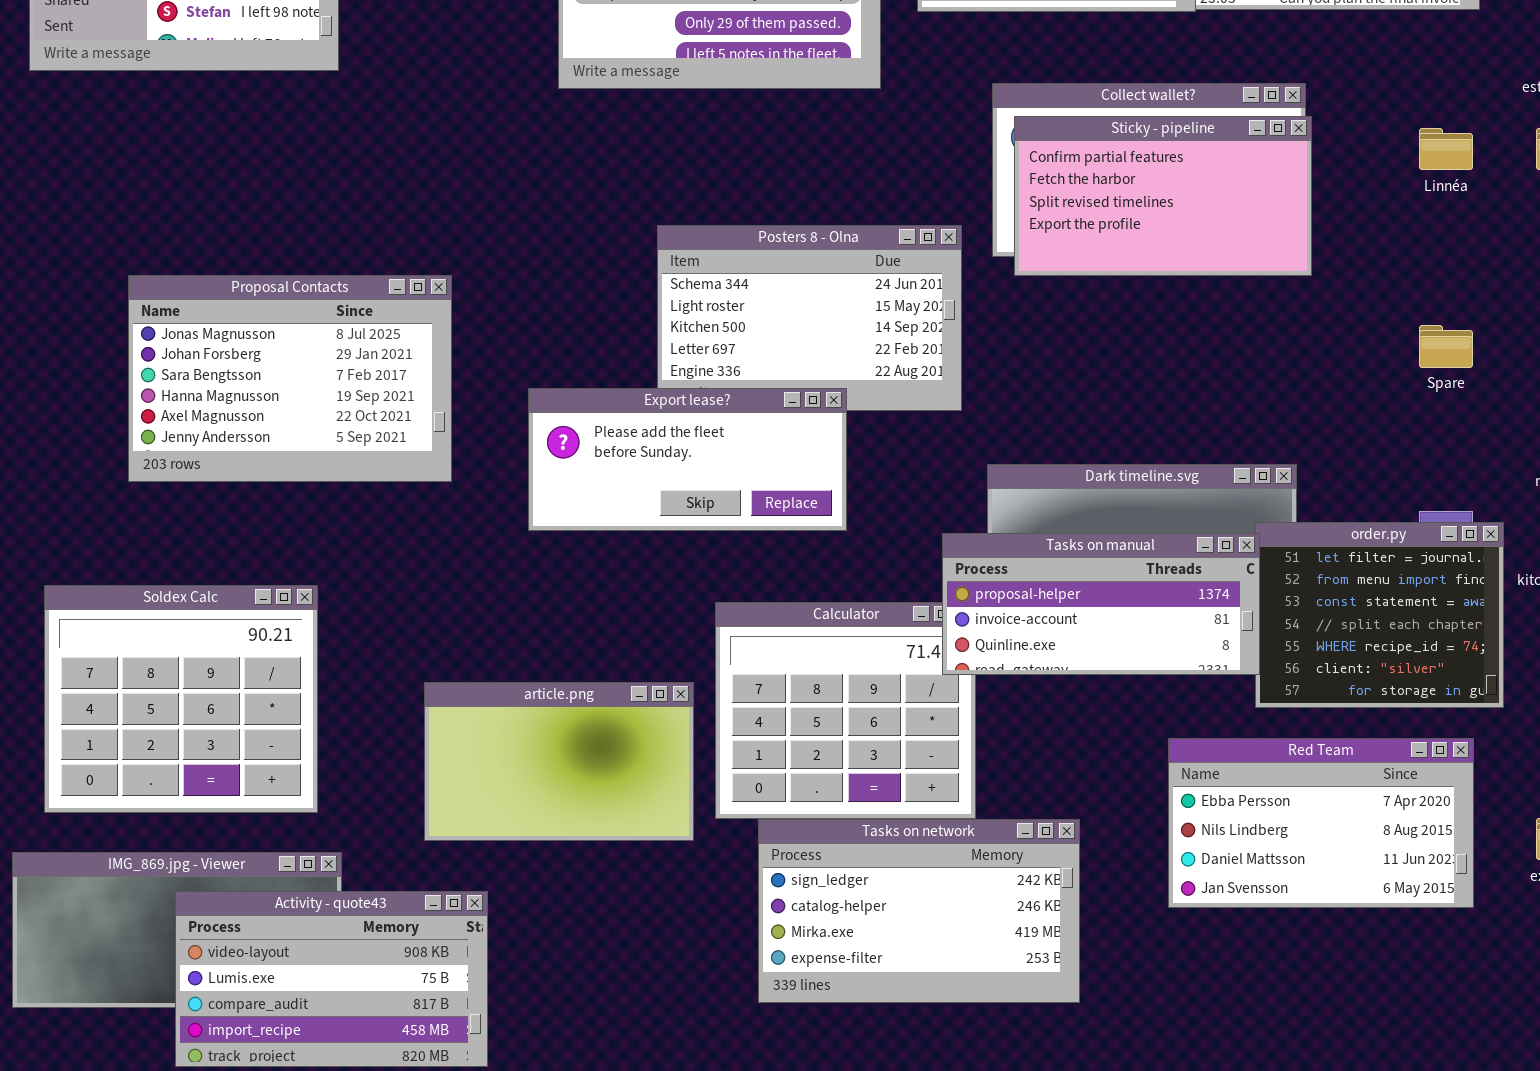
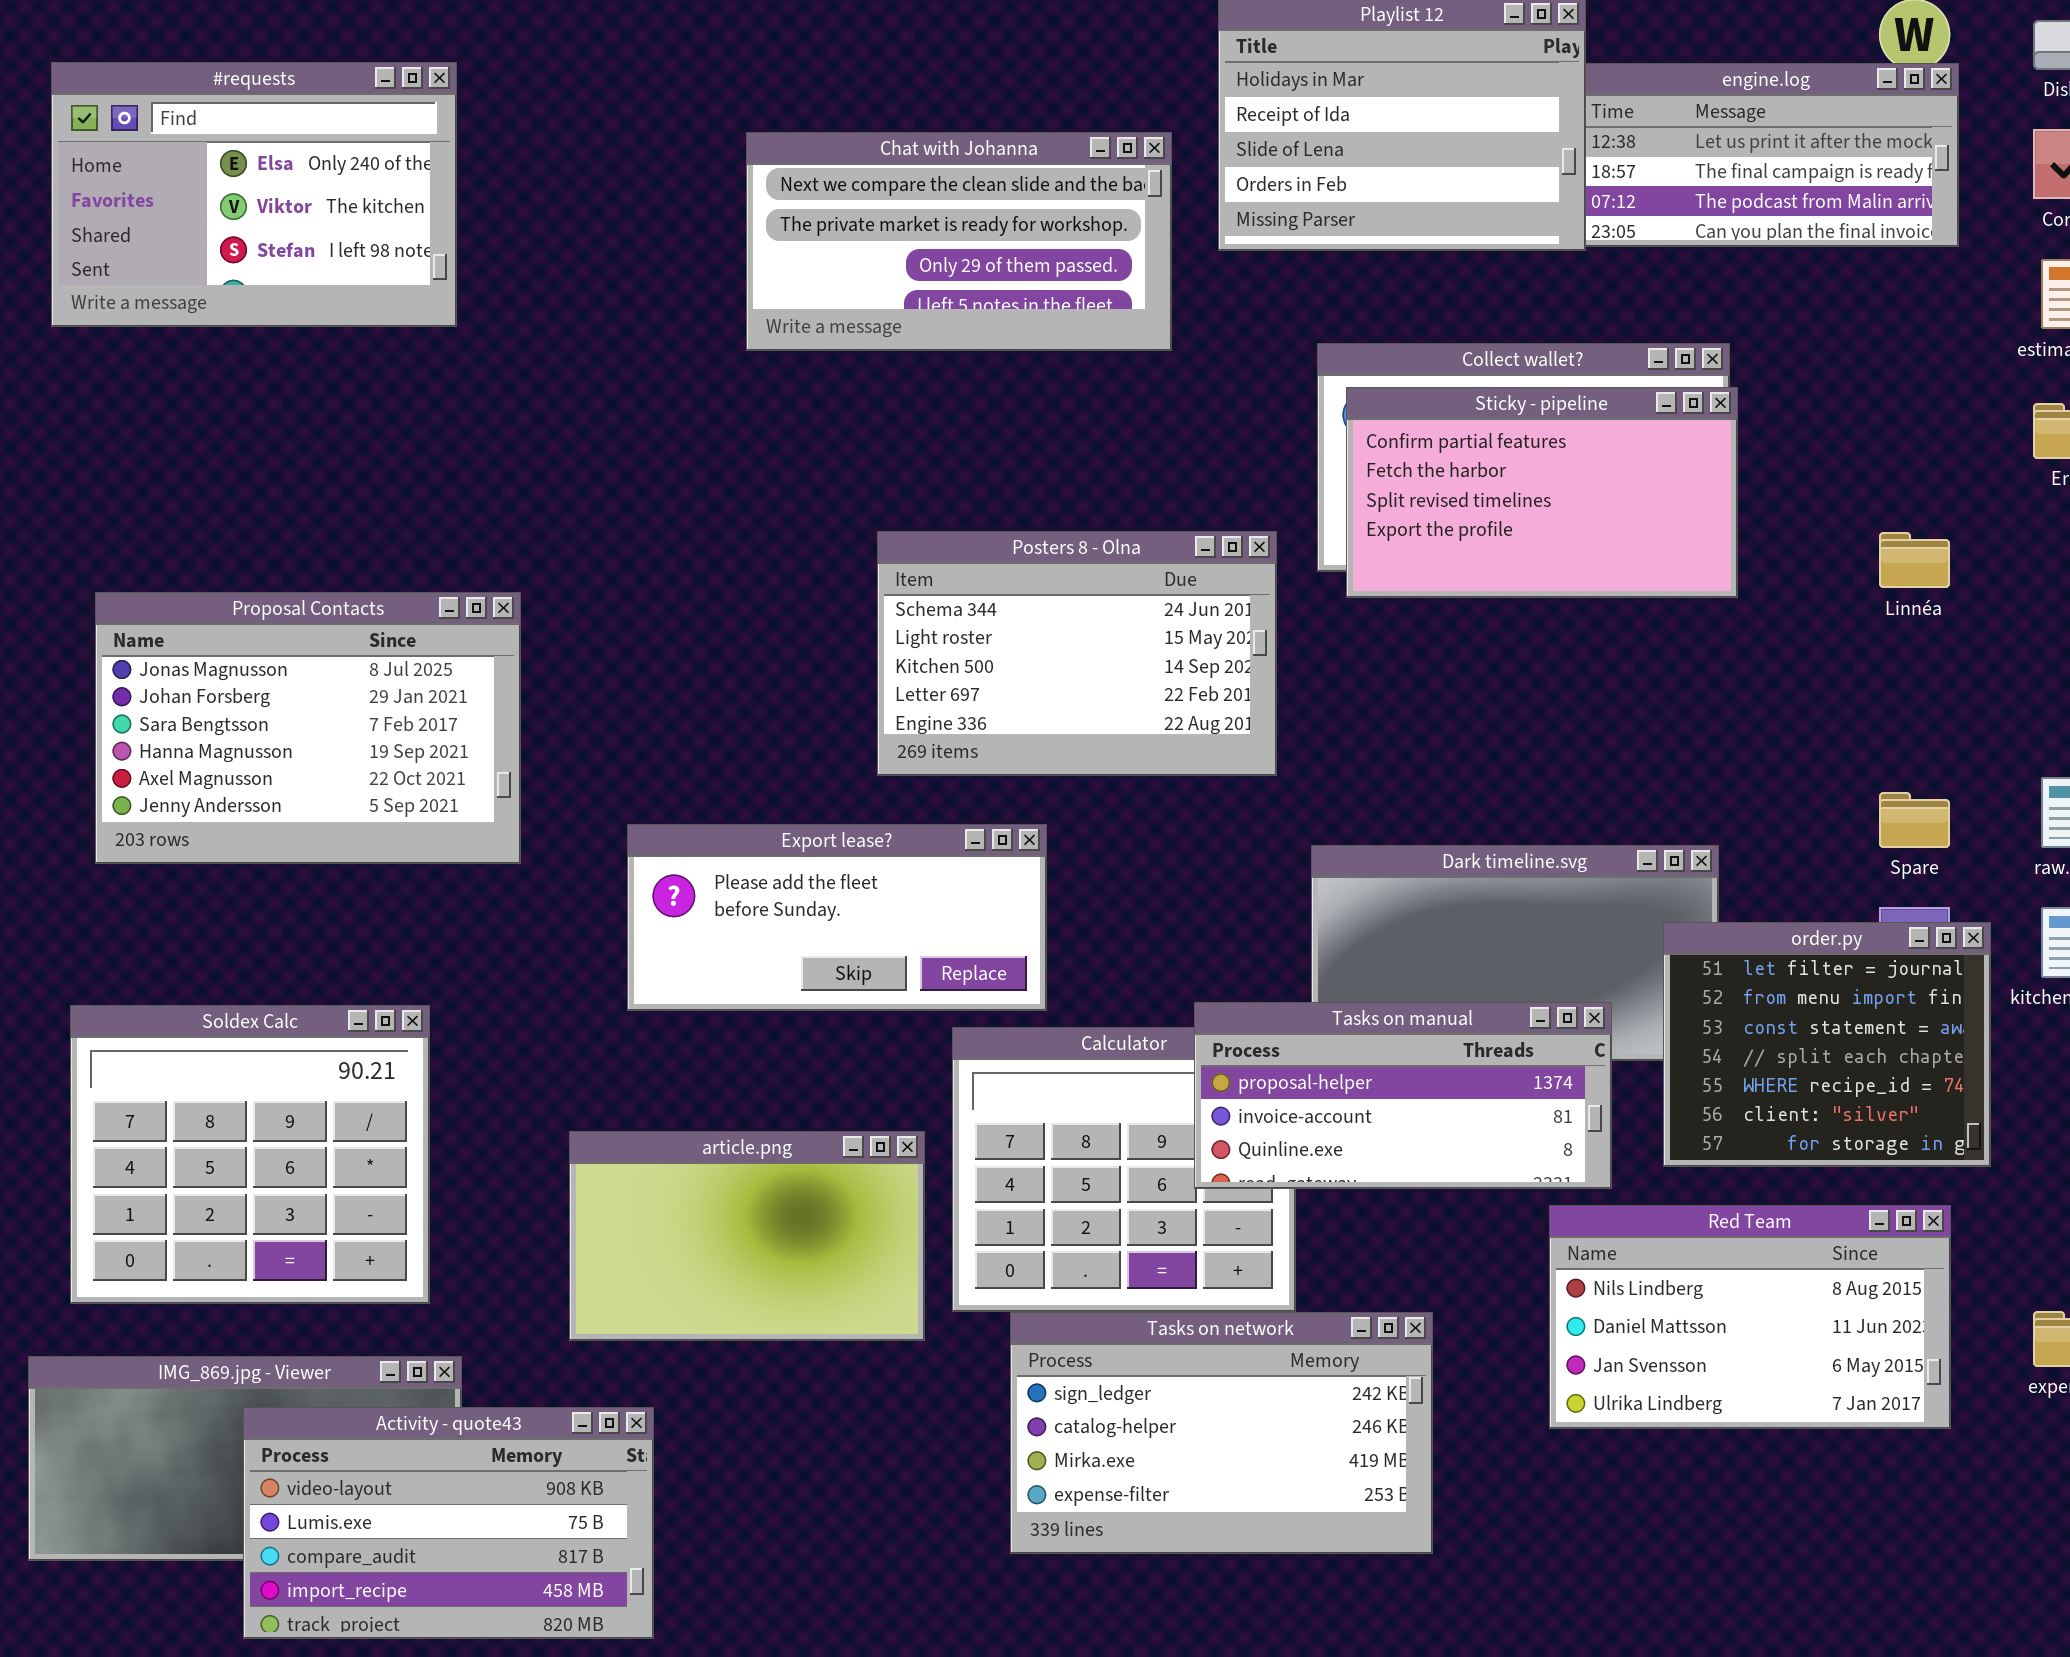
Linnéa: [1419,128,1473,170] -> [1879,532,1950,588], moved
Proposal Contacts: [128,275,452,482] -> [95,592,521,864], moved
Spare: [1419,325,1473,368] -> [1879,792,1950,848], moved
Export lease?: [528,388,847,531] -> [627,824,1047,1011], moved
Tasks on manual: [942,533,1260,675] -> [1194,1002,1612,1189], moved
Red Team: [1168,738,1474,908] -> [1549,1205,1951,1429], scrolled down 1 row

